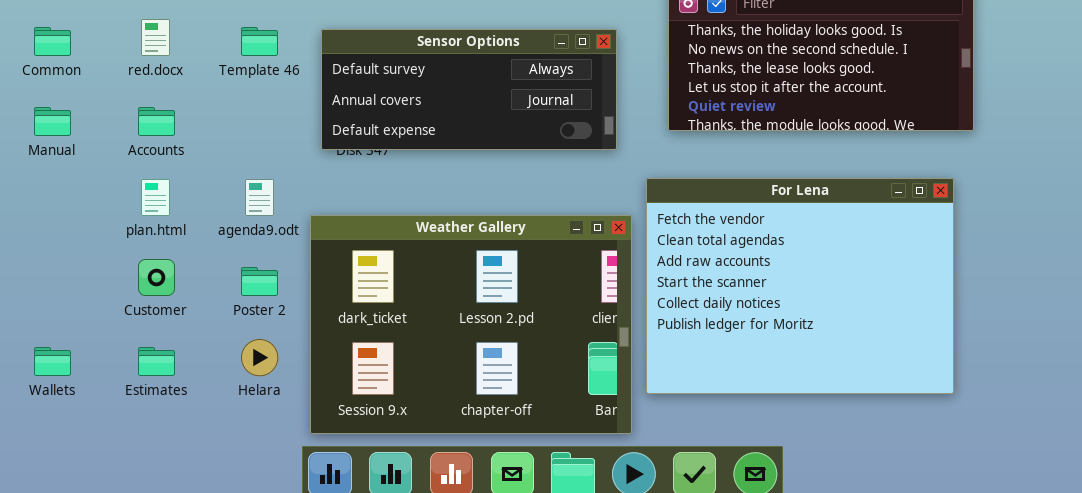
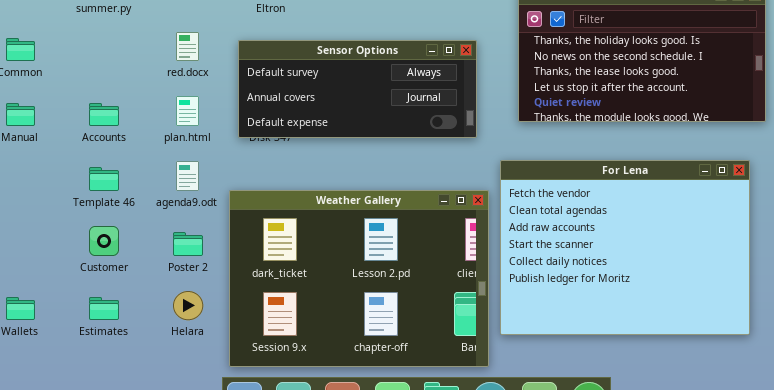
red.docx: [141,19,170,56] -> [176,32,199,61], moved
Template 46: [241,27,278,56] -> [89,167,119,191], moved
plan.html: [141,179,170,216] -> [176,96,199,126], moved

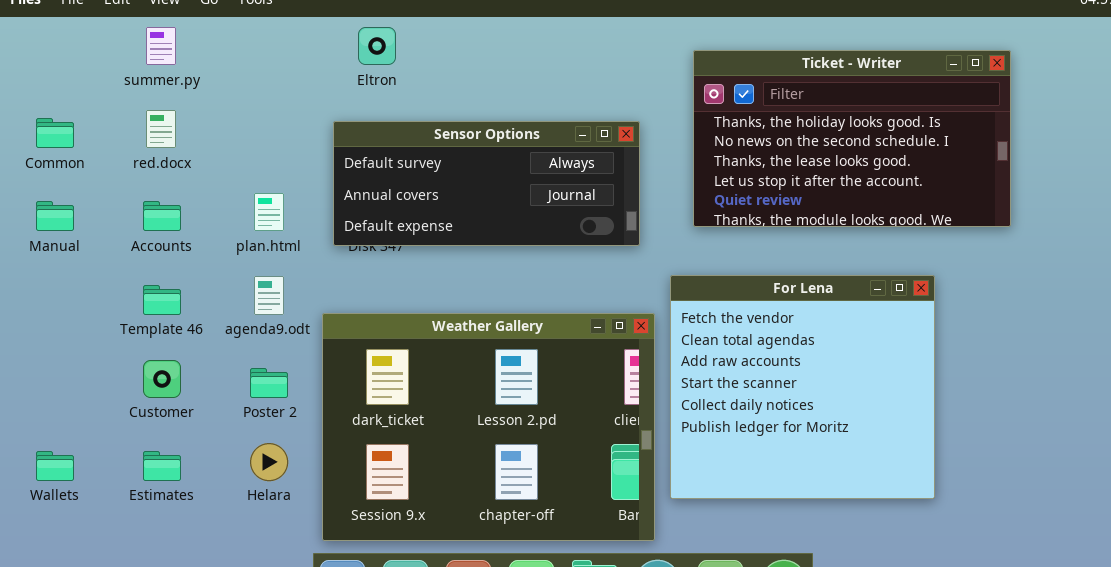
red.docx: [176,32,199,61] -> [146,110,176,148], moved
For Lena: [500,160,750,335] -> [670,275,935,499], resized

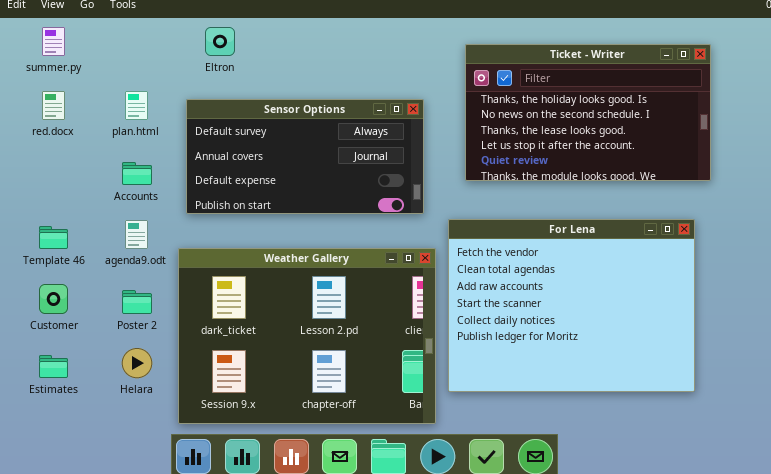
Sensor Options: [333,121,640,246] -> [186,99,424,214], resized
plan.html: [254,193,284,231] -> [125,91,148,120], moved
Accounts: [143,201,181,231] -> [122,162,152,185], moved
For Lena: [670,275,935,499] -> [448,219,695,392], resized

